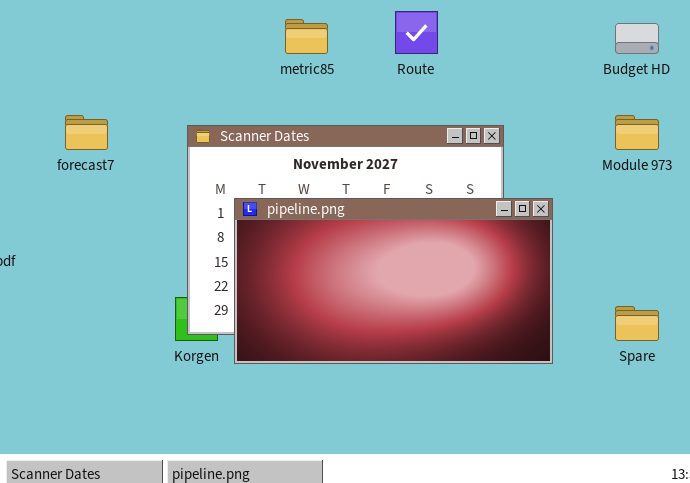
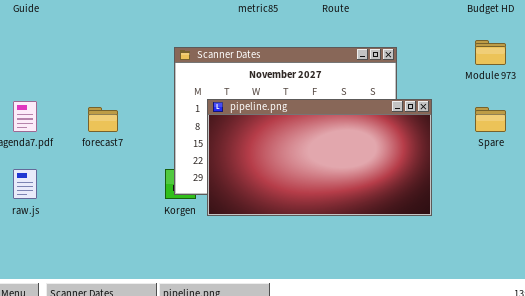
forecast7: [65,115,108,150] -> [88,107,118,132], moved
Spare: [615,306,659,341] -> [475,107,506,132], moved

